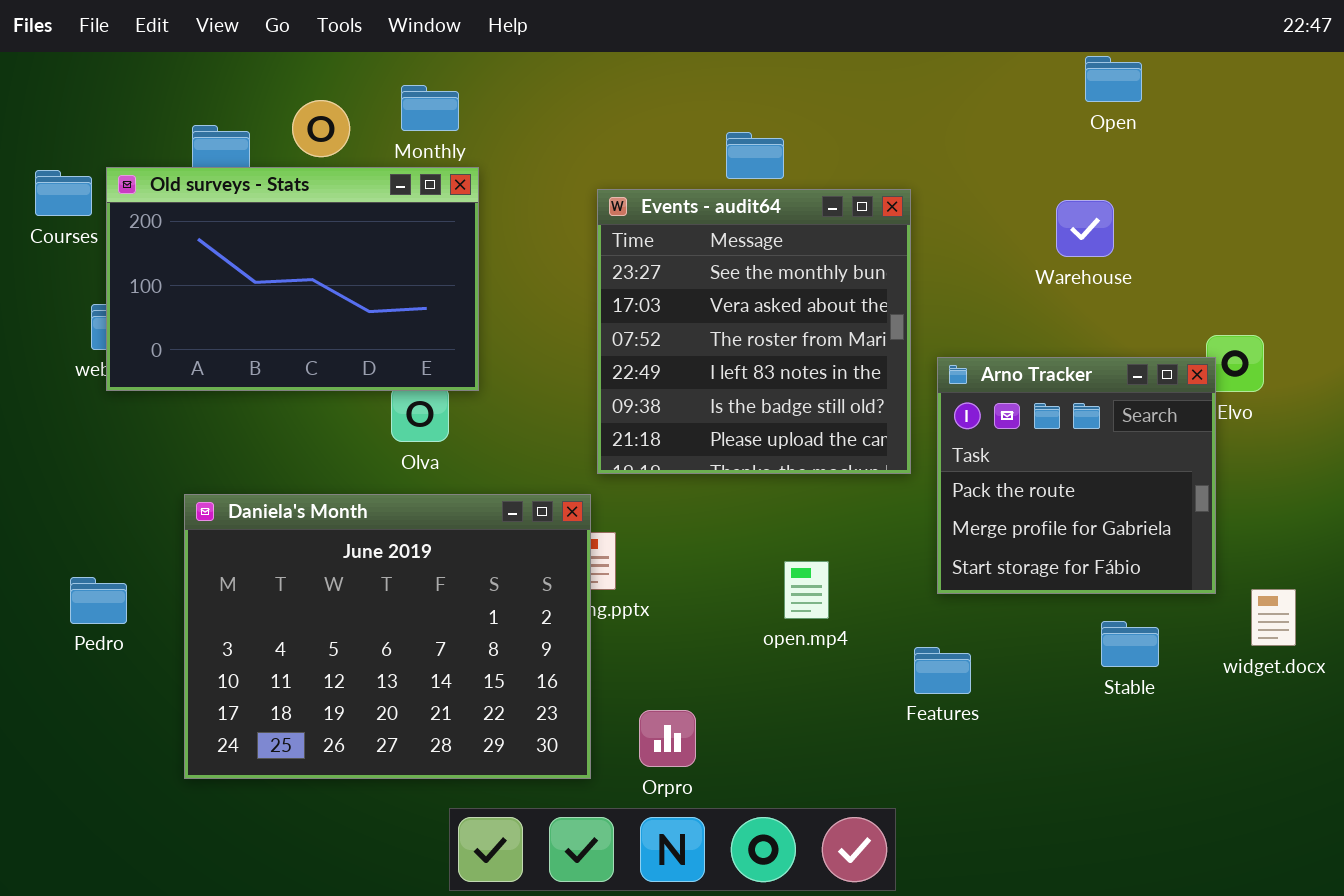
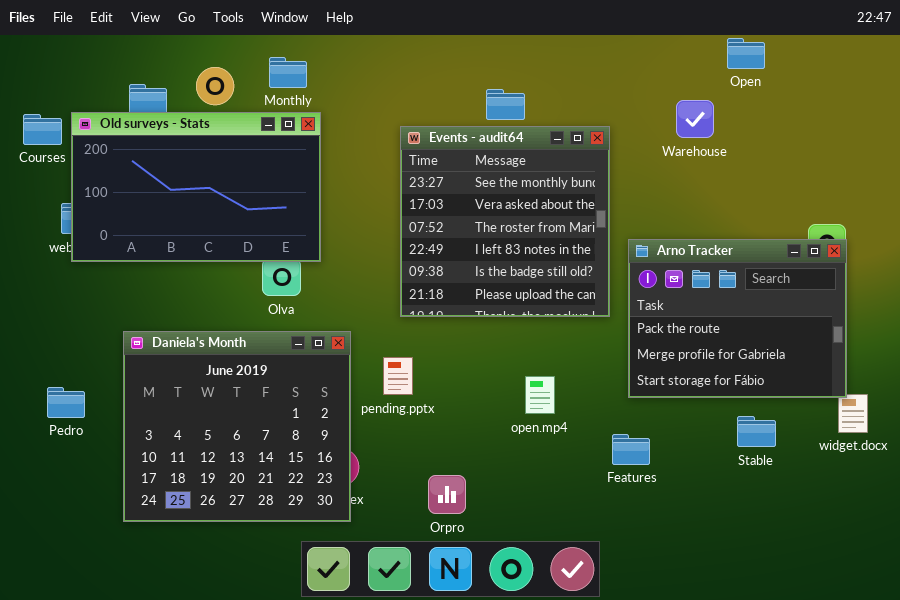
Warehouse: [1056,200,1114,257] -> [676,100,714,138], moved
Arno Tracker: [937,357,1216,594] -> [628,239,847,398], resized
Daniela's Month: [184,494,591,779] -> [123,331,351,522], resized

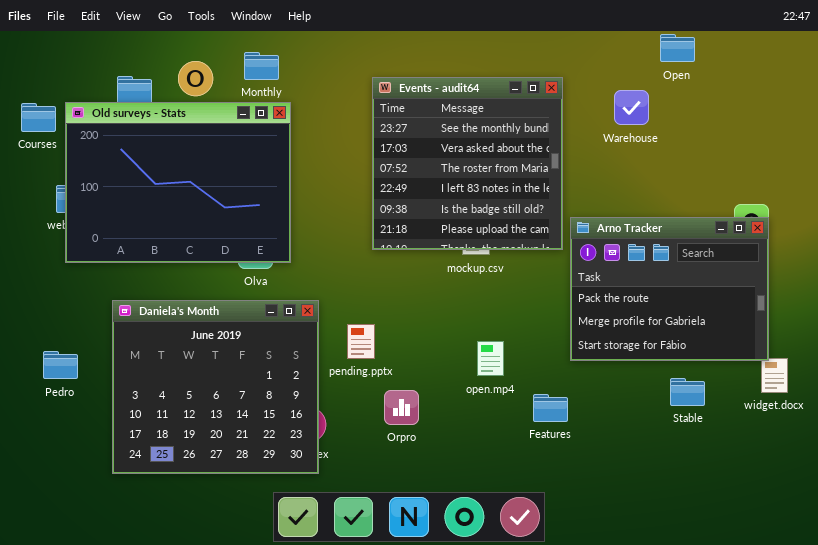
Old surveys - Stats: [71,112,321,262] -> [65,102,291,263], resized
Events - audit64: [400,126,610,317] -> [372,77,563,250], moved
Features: [612,434,650,465] -> [533,394,568,422], moved
Orpro: [428,475,466,514] -> [384,390,419,425], moved

